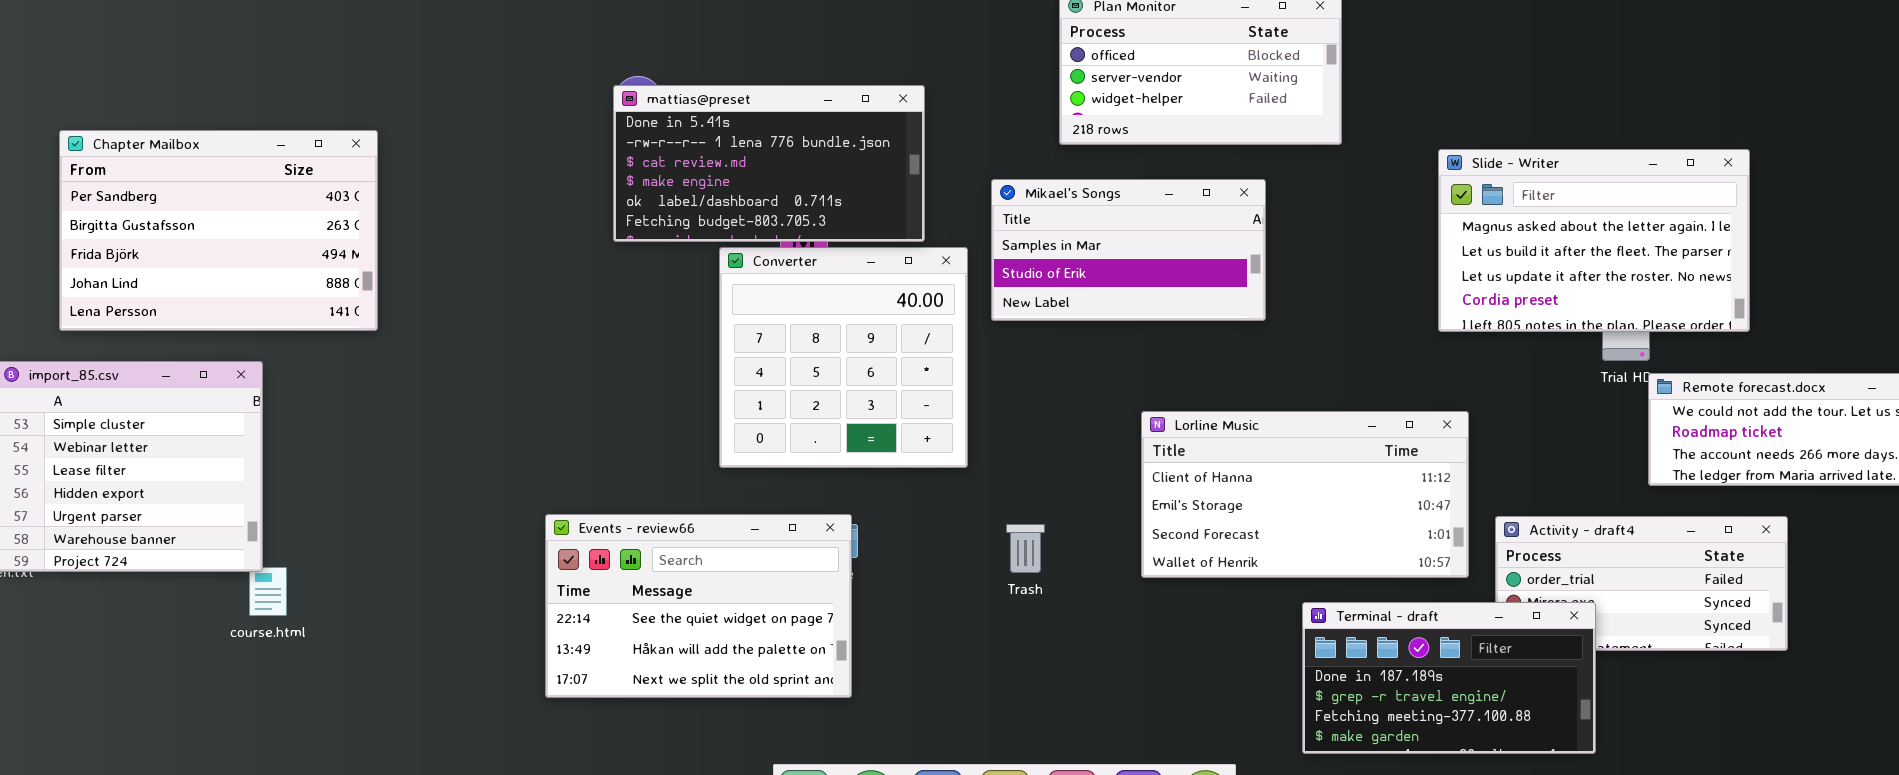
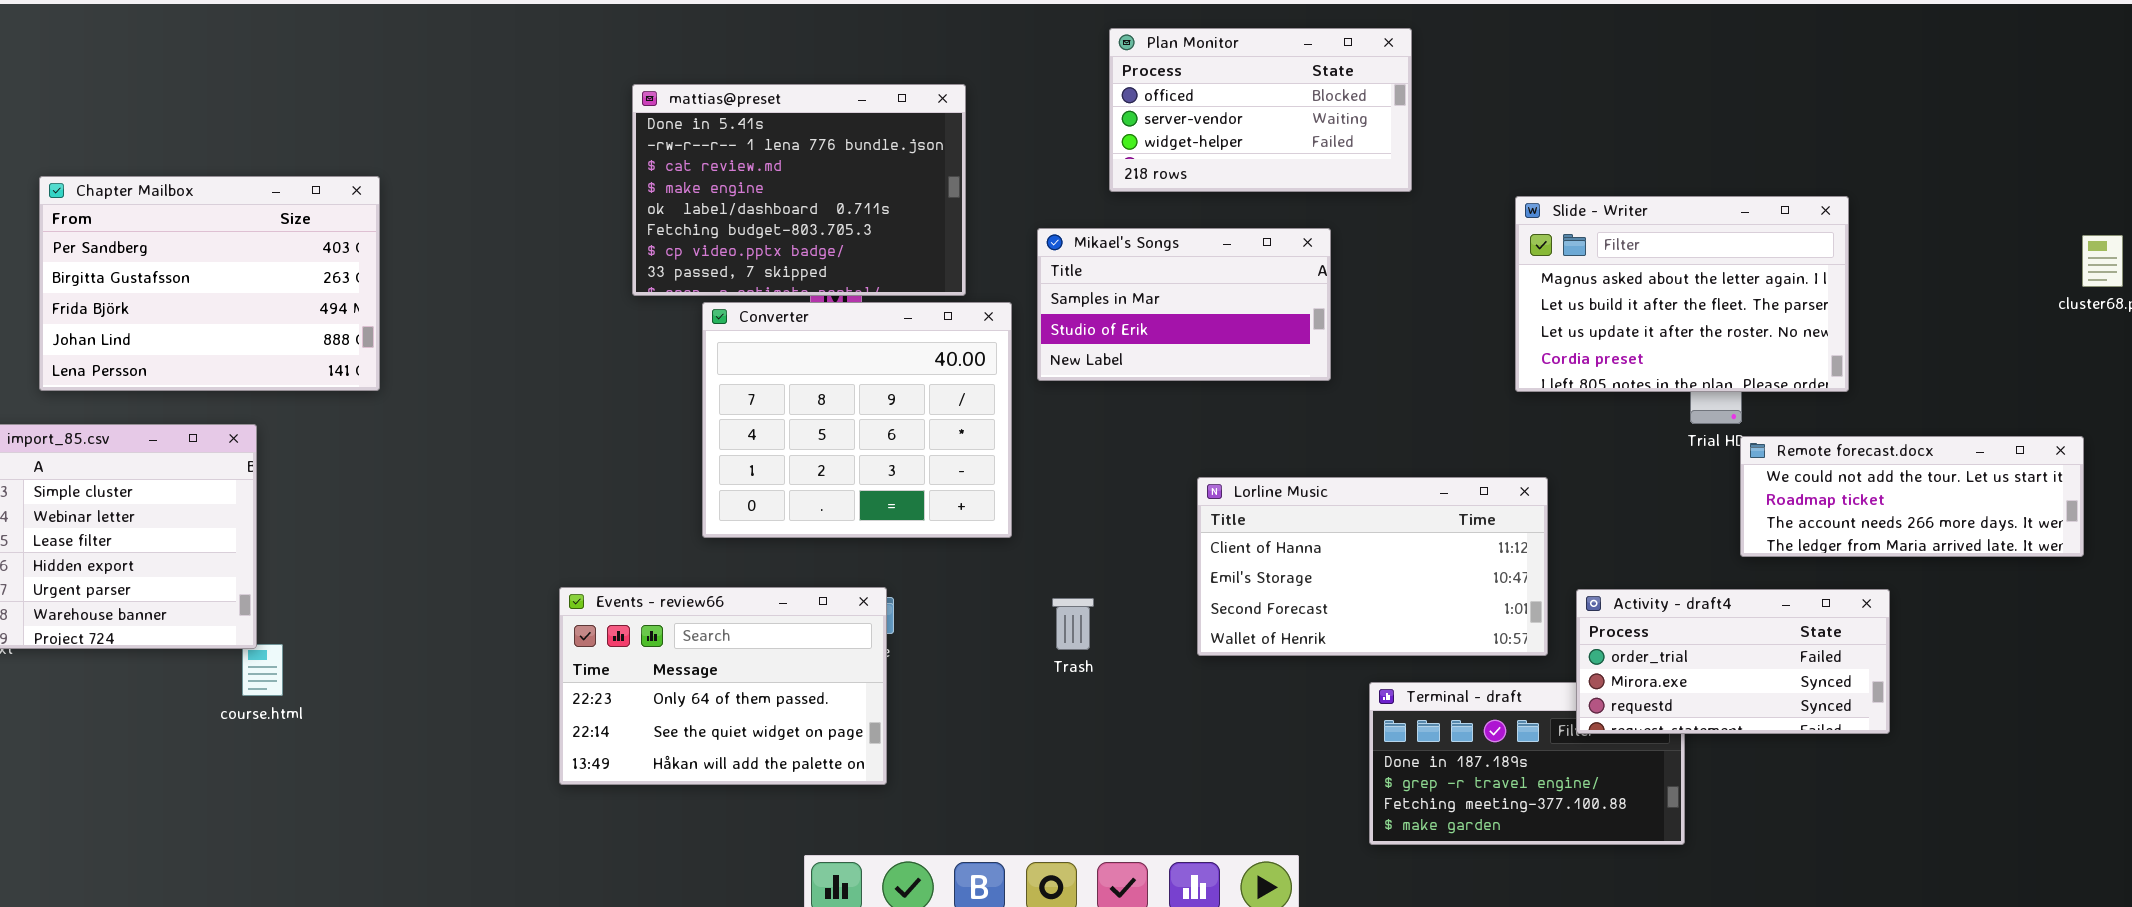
mattias@preset: [613,85,925,242] -> [632,84,966,296], resized
Converter: [719,247,968,468] -> [702,302,1012,538], resized
Events - review66: [545,514,852,698] -> [559,587,887,785], scrolled up 1 row
Activity - draft4: [1495,516,1788,651] -> [1576,589,1890,734], raised

